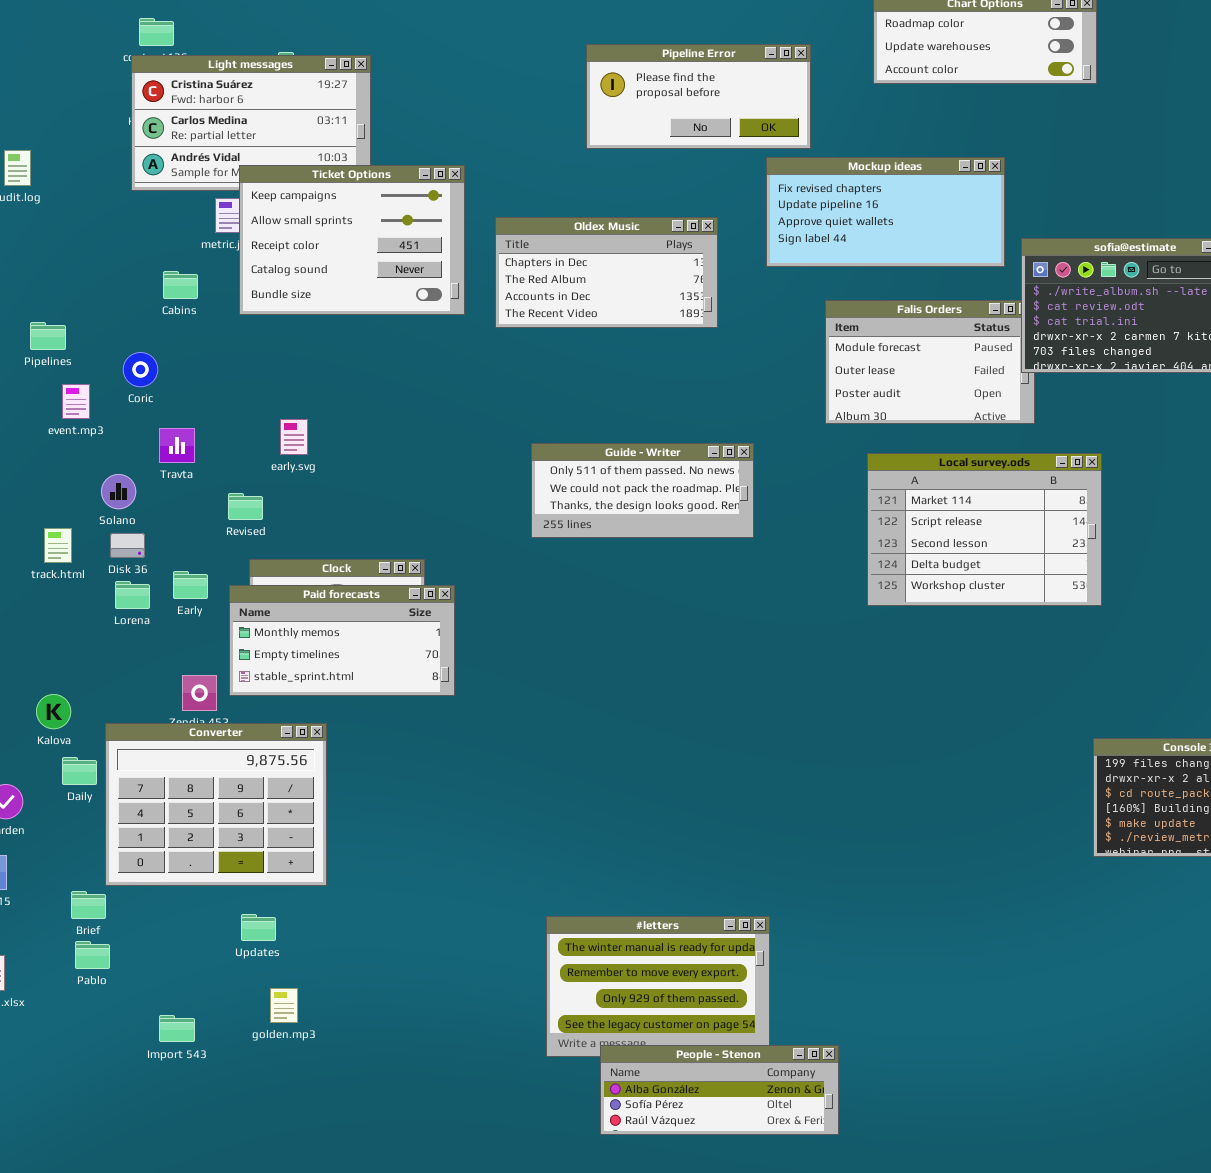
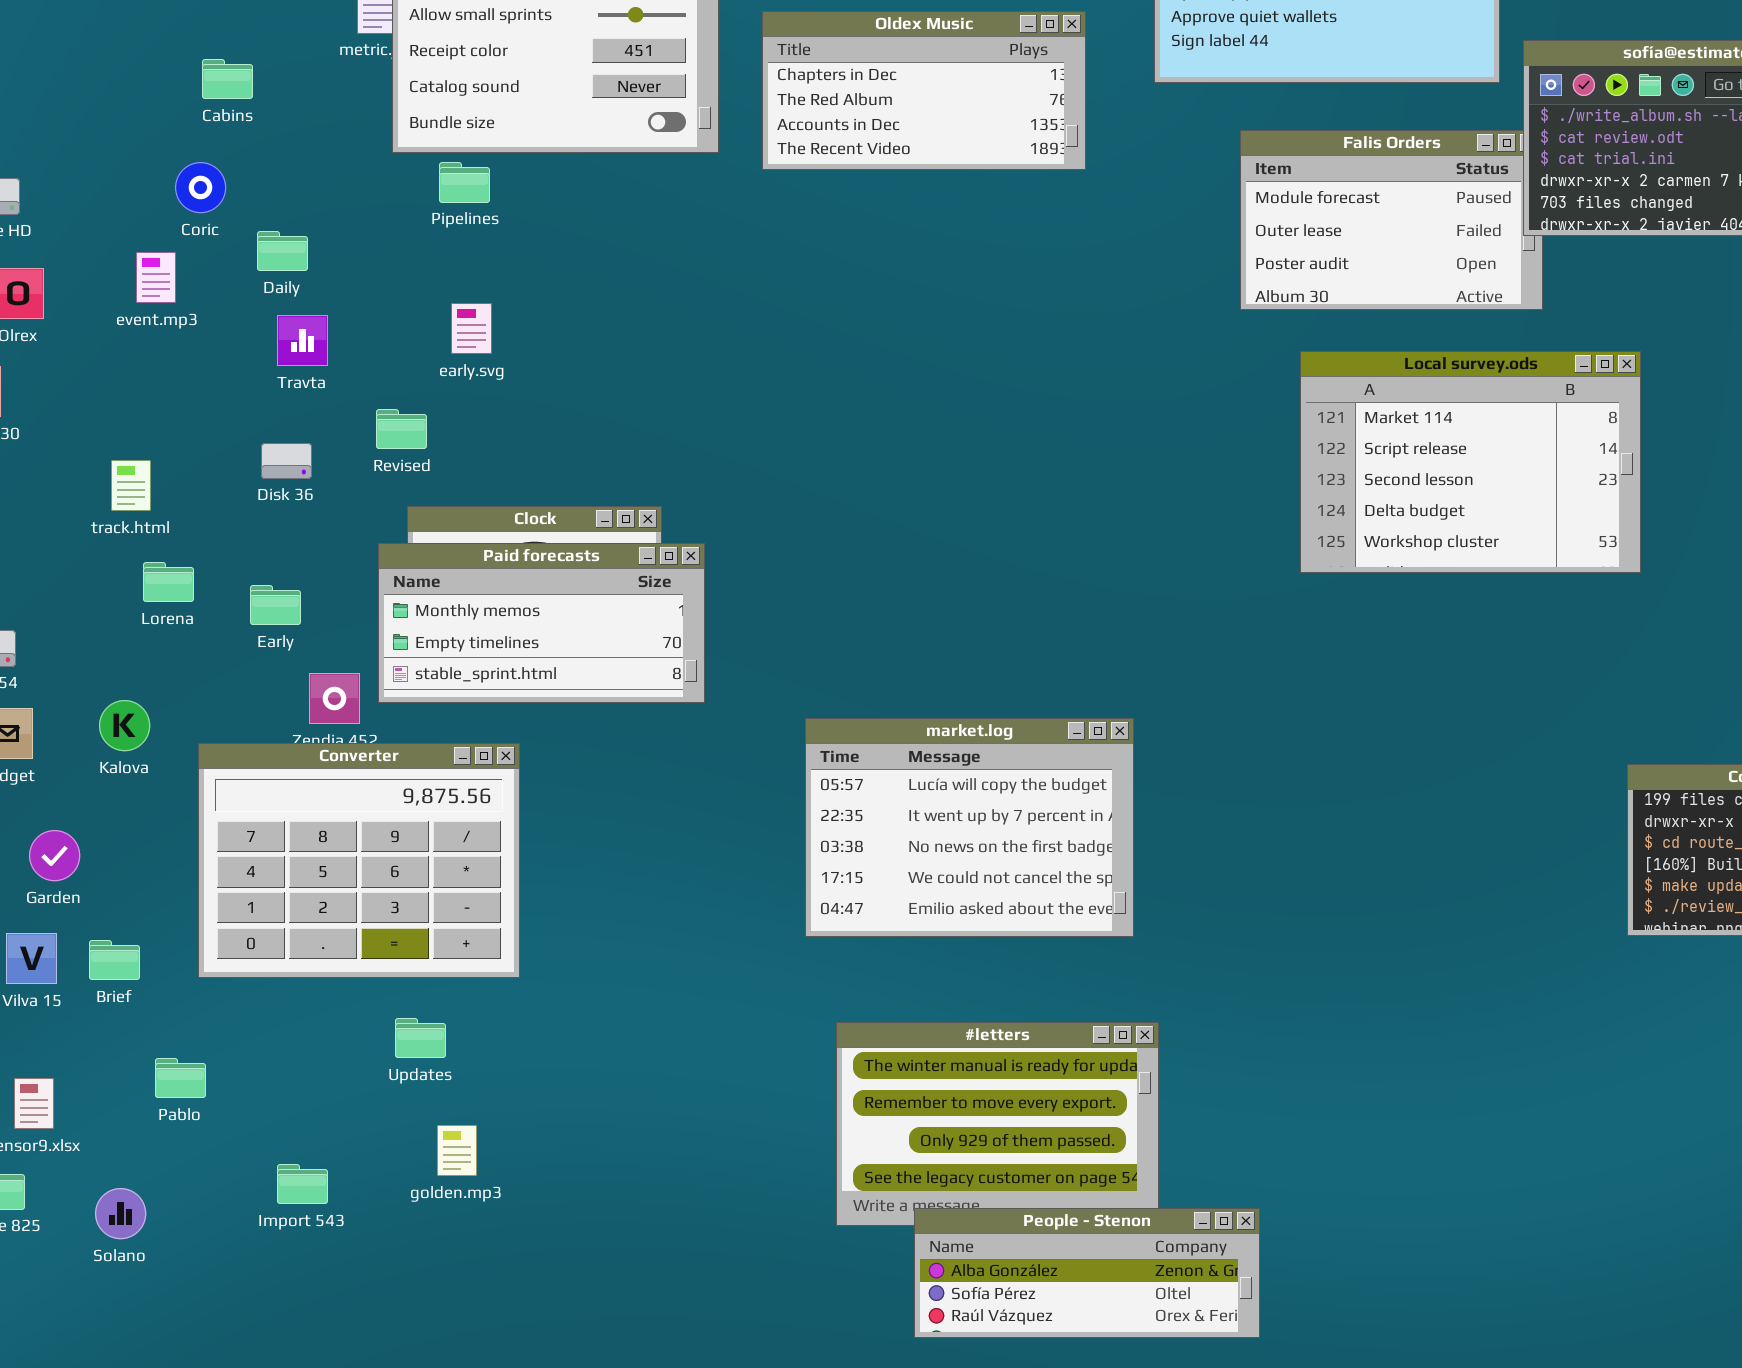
Cabins: [163,271,198,299] -> [202,59,253,99], moved
Pipelines: [30,322,66,350] -> [439,162,490,203], moved
Coric: [123,352,158,387] -> [175,162,226,213], moved
Guide - Writer: [531,443,754,538] -> none, closed
Solano: [101,474,136,509] -> [95,1188,146,1239], moved
Disk 36: [110,533,145,558] -> [261,443,312,479], moved
Early: [173,571,208,599] -> [250,585,301,625], moved
Lorena: [115,581,150,609] -> [143,562,194,602], moved
market.log: none -> [805,718,1134,937], opened
Daily: [62,757,97,785] -> [257,231,308,271], moved
Brief: [71,891,106,919] -> [89,940,140,980], moved

